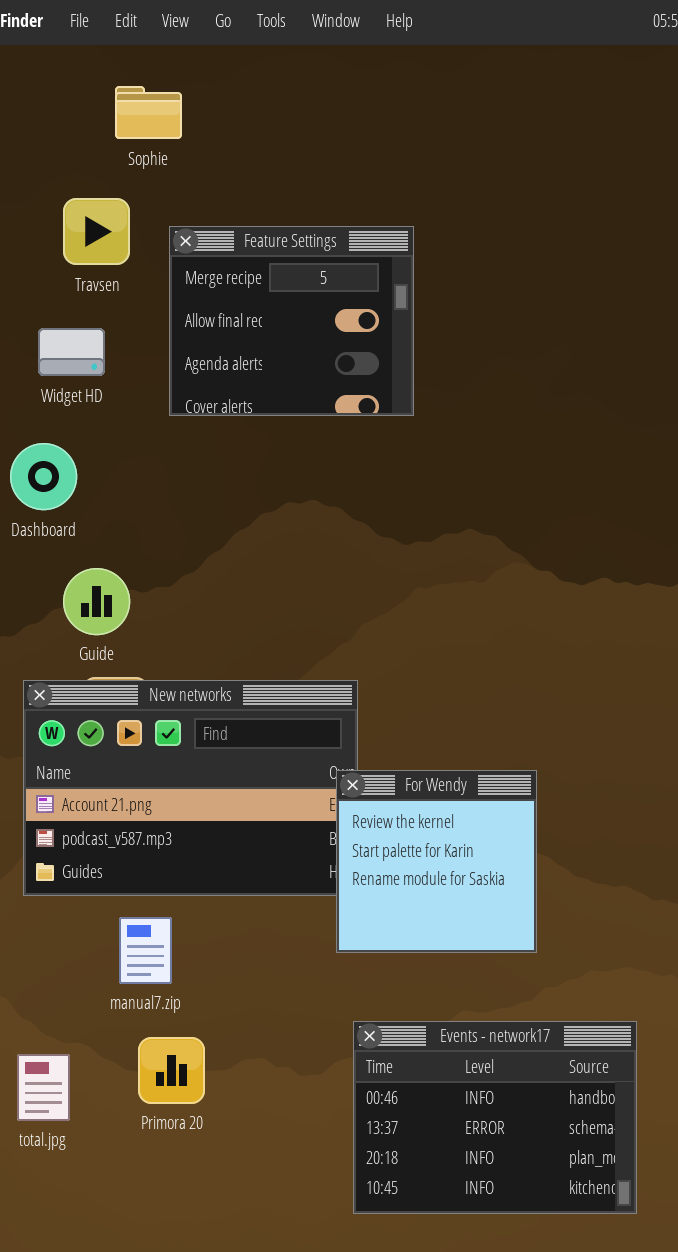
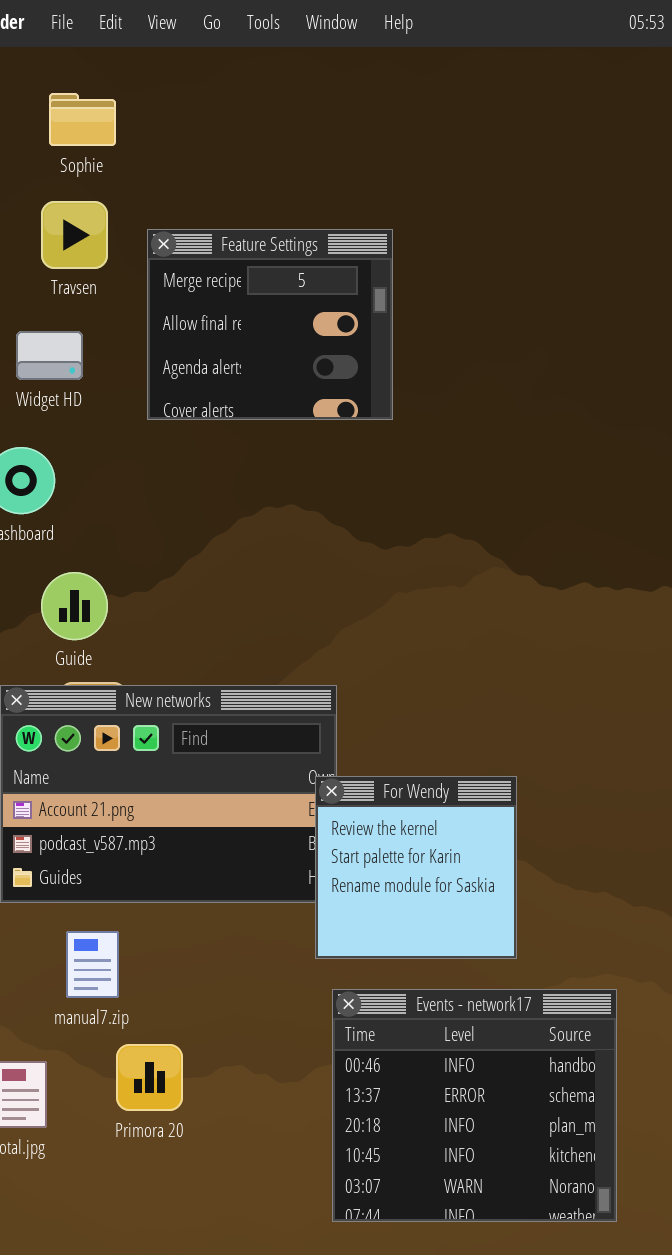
Sophie: [115,86,182,139] -> [49,93,116,146], moved
manual7.zip: [119,917,172,984] -> [66,931,119,998], moved
Events - network17: [353,1021,637,1214] -> [332,989,617,1222], resized

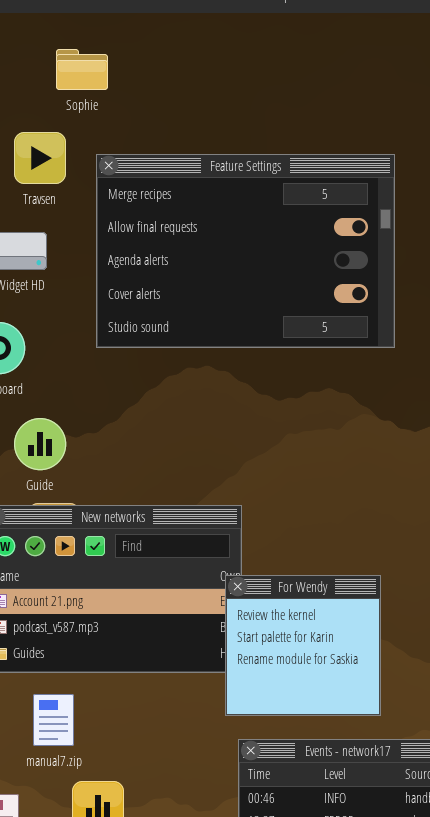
Sophie: [49,93,116,146] -> [56,49,108,90], moved
Feature Settings: [147,229,393,420] -> [96,154,395,348], resized

